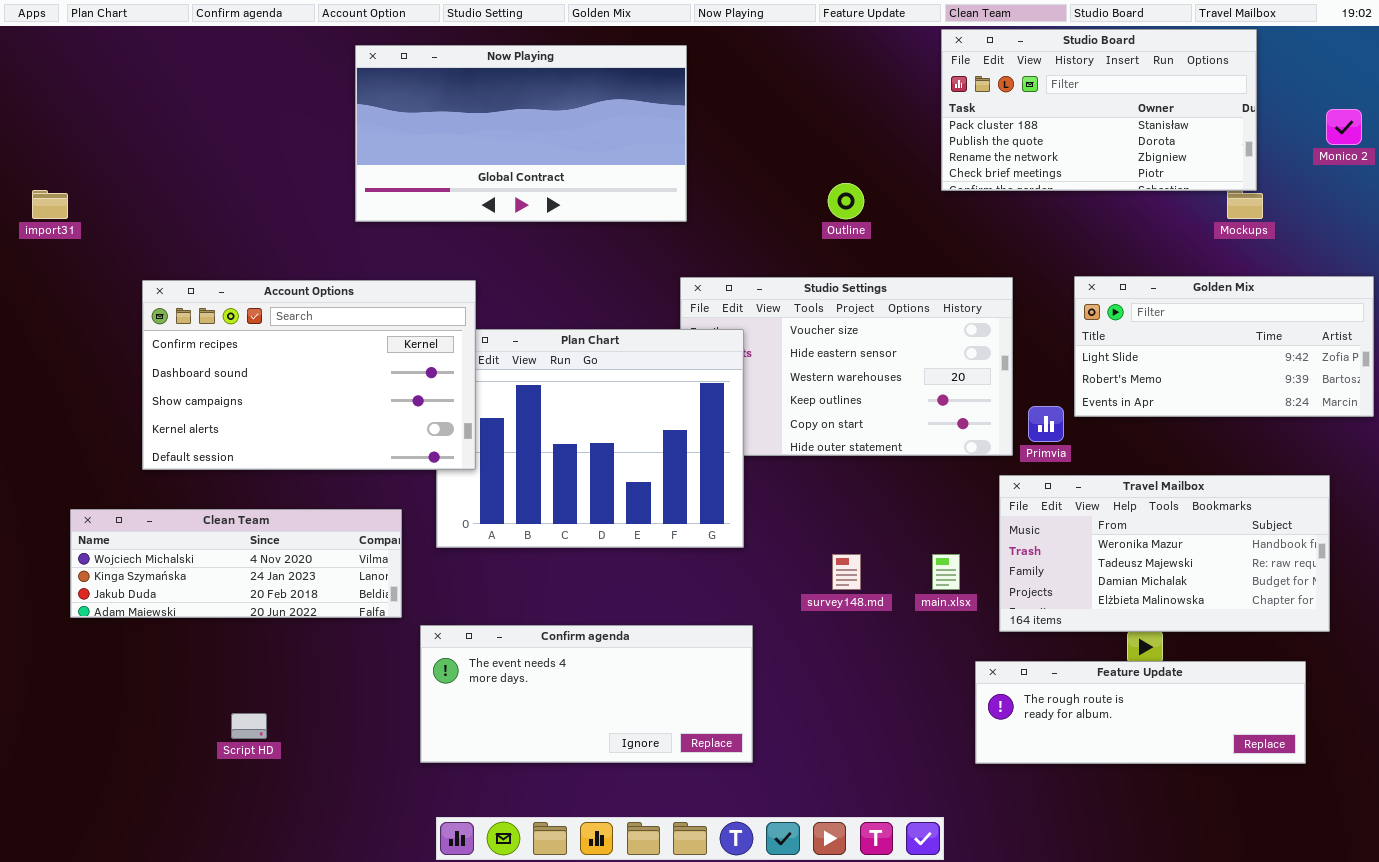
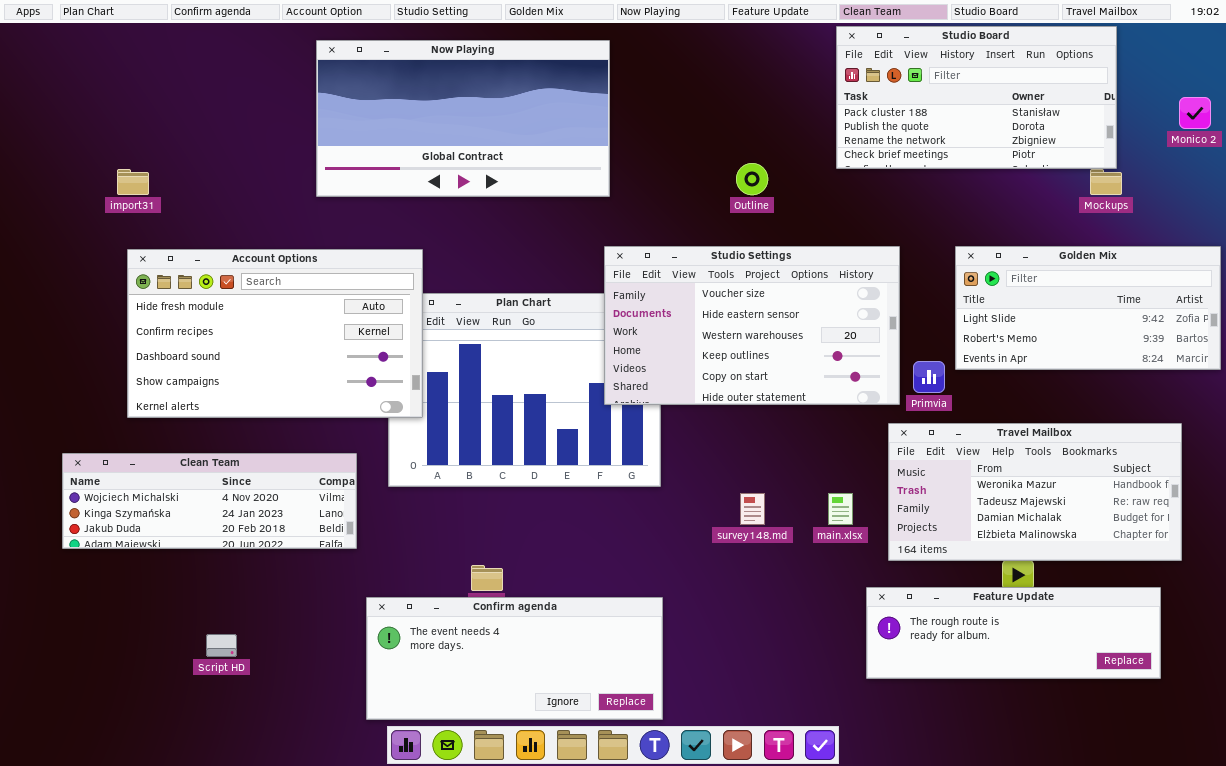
import31: [32,190,68,219] -> [117,169,149,195], moved
Studio Settings: [680,277,1013,456] -> [604,246,900,405], raised
Account Options: [142,280,476,470] -> [127,249,423,418], scrolled up 1 row
Confirm agenda: [420,625,753,763] -> [366,597,663,720], moved

